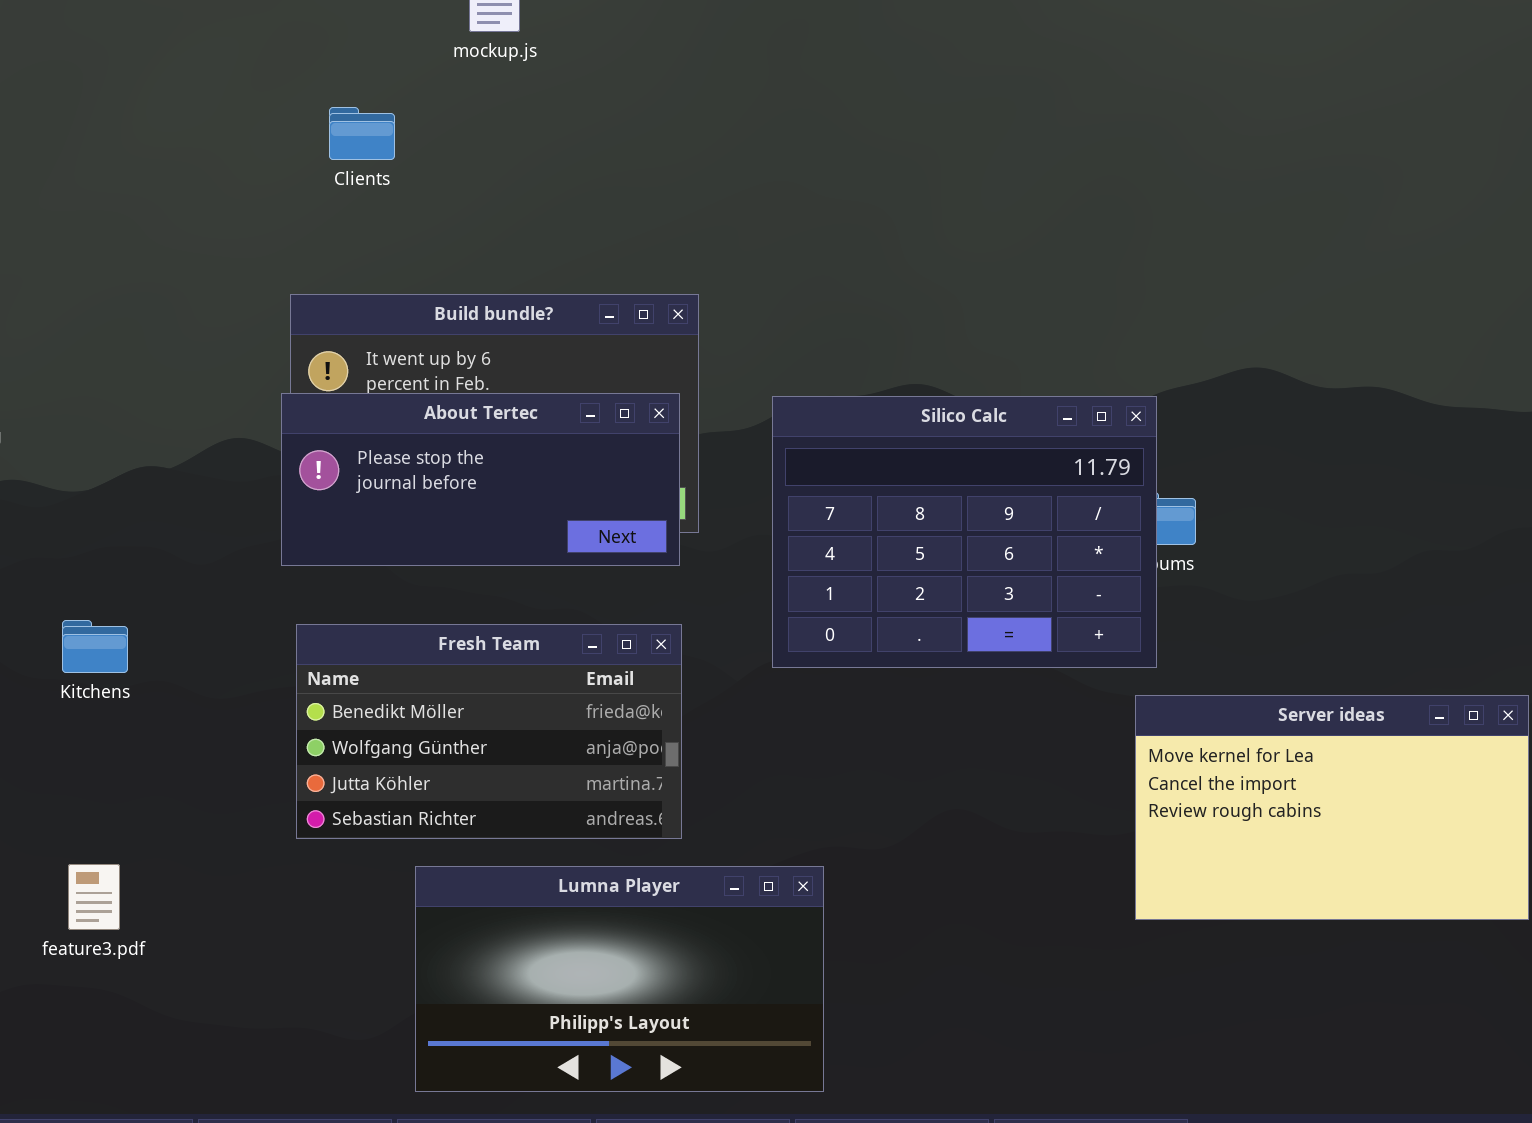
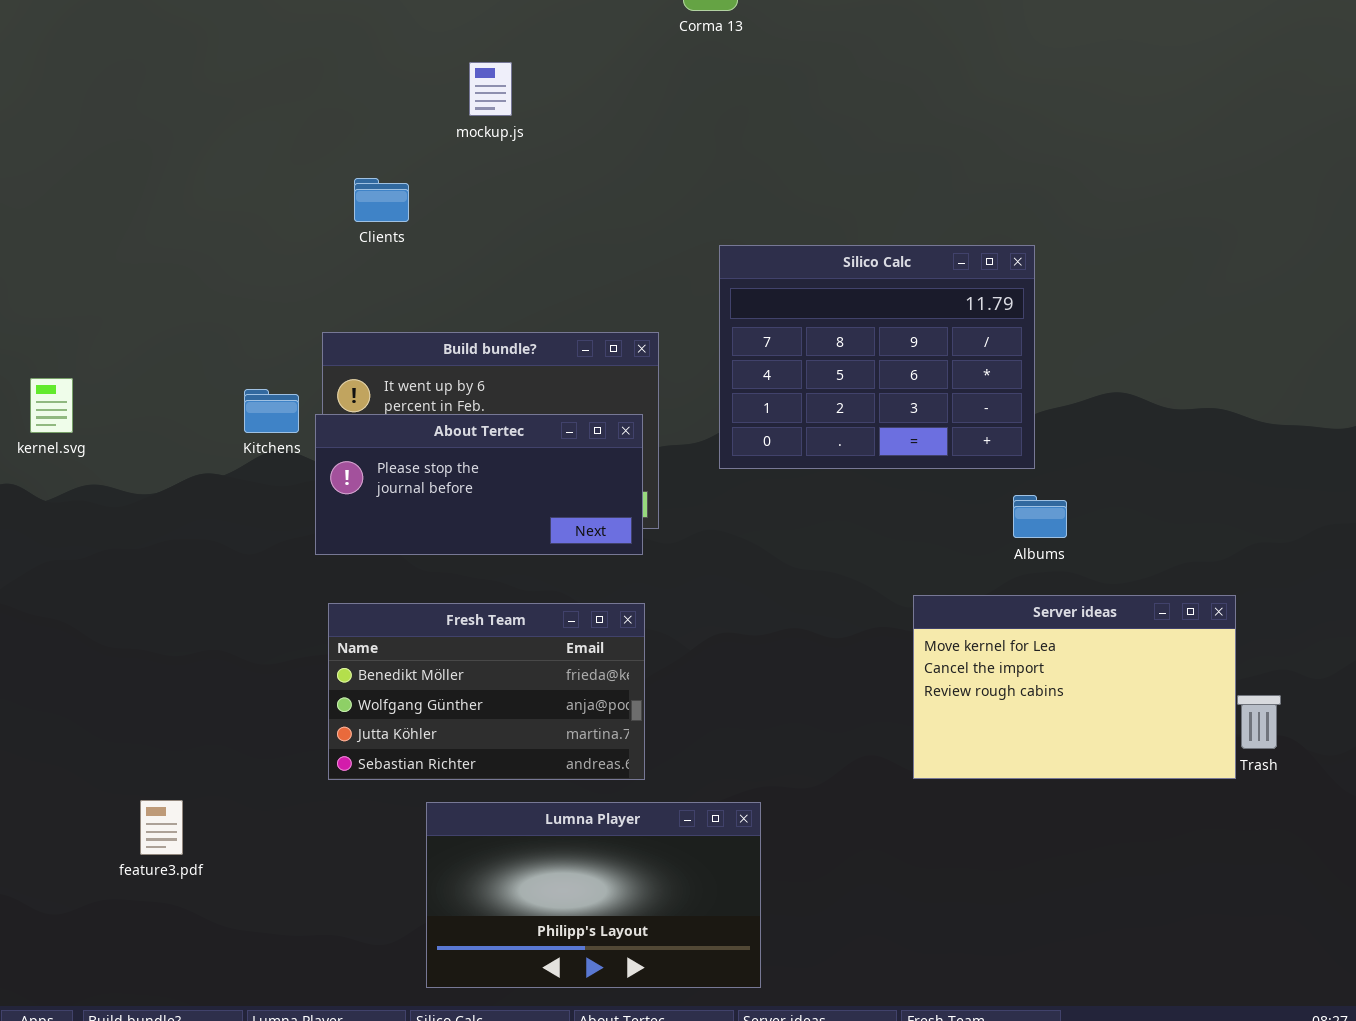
Silico Calc: [772,396,1157,668] -> [719,245,1035,469], moved
Kitchens: [62,620,128,673] -> [244,389,299,433], moved
Server ideas: [1135,695,1529,920] -> [913,595,1236,779], moved

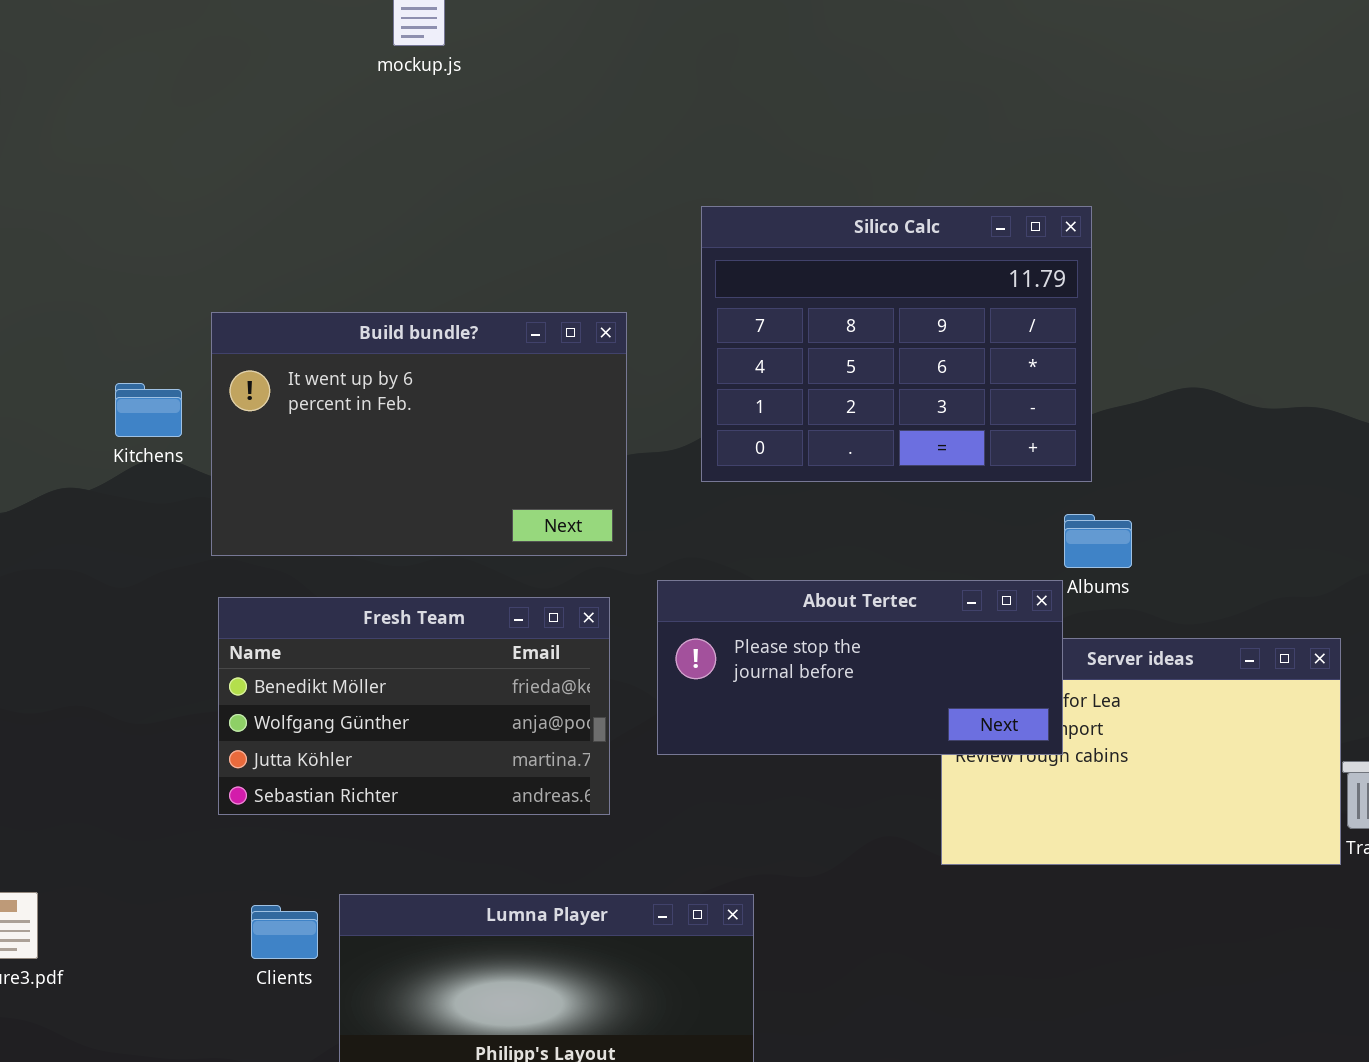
Clients: [354,178,409,222] -> [251,905,318,959], moved
About Tertec: [315,414,643,555] -> [657,580,1063,755], moved
Fresh Team: [328,603,645,780] -> [218,597,610,815], moved

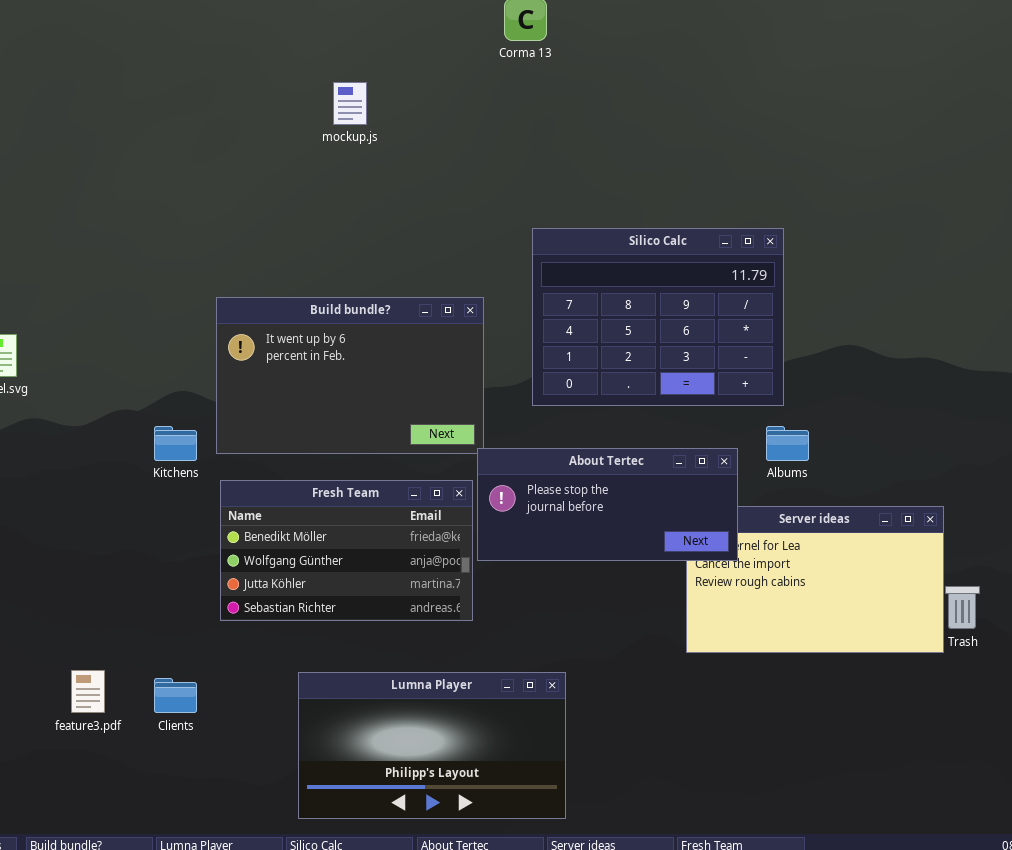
Kitchens: [115,383,182,437] -> [154,426,197,461], moved
About Tertec: [657,580,1063,755] -> [477,448,738,561], moved
Clients: [251,905,318,959] -> [154,678,197,713], moved

